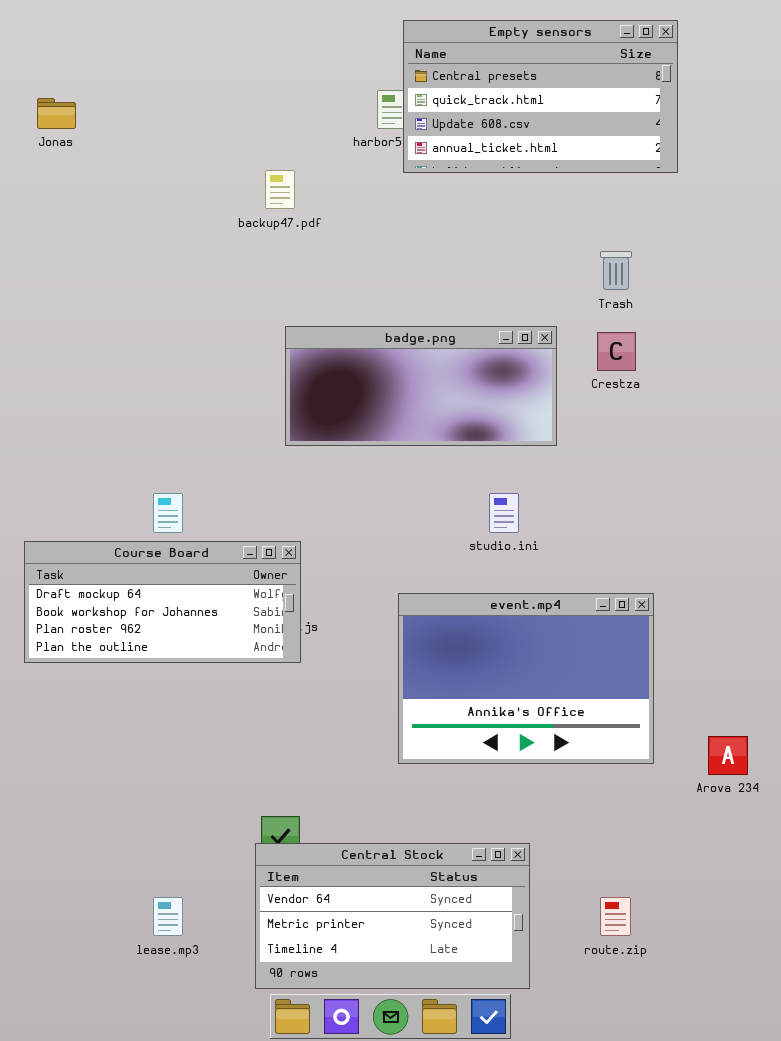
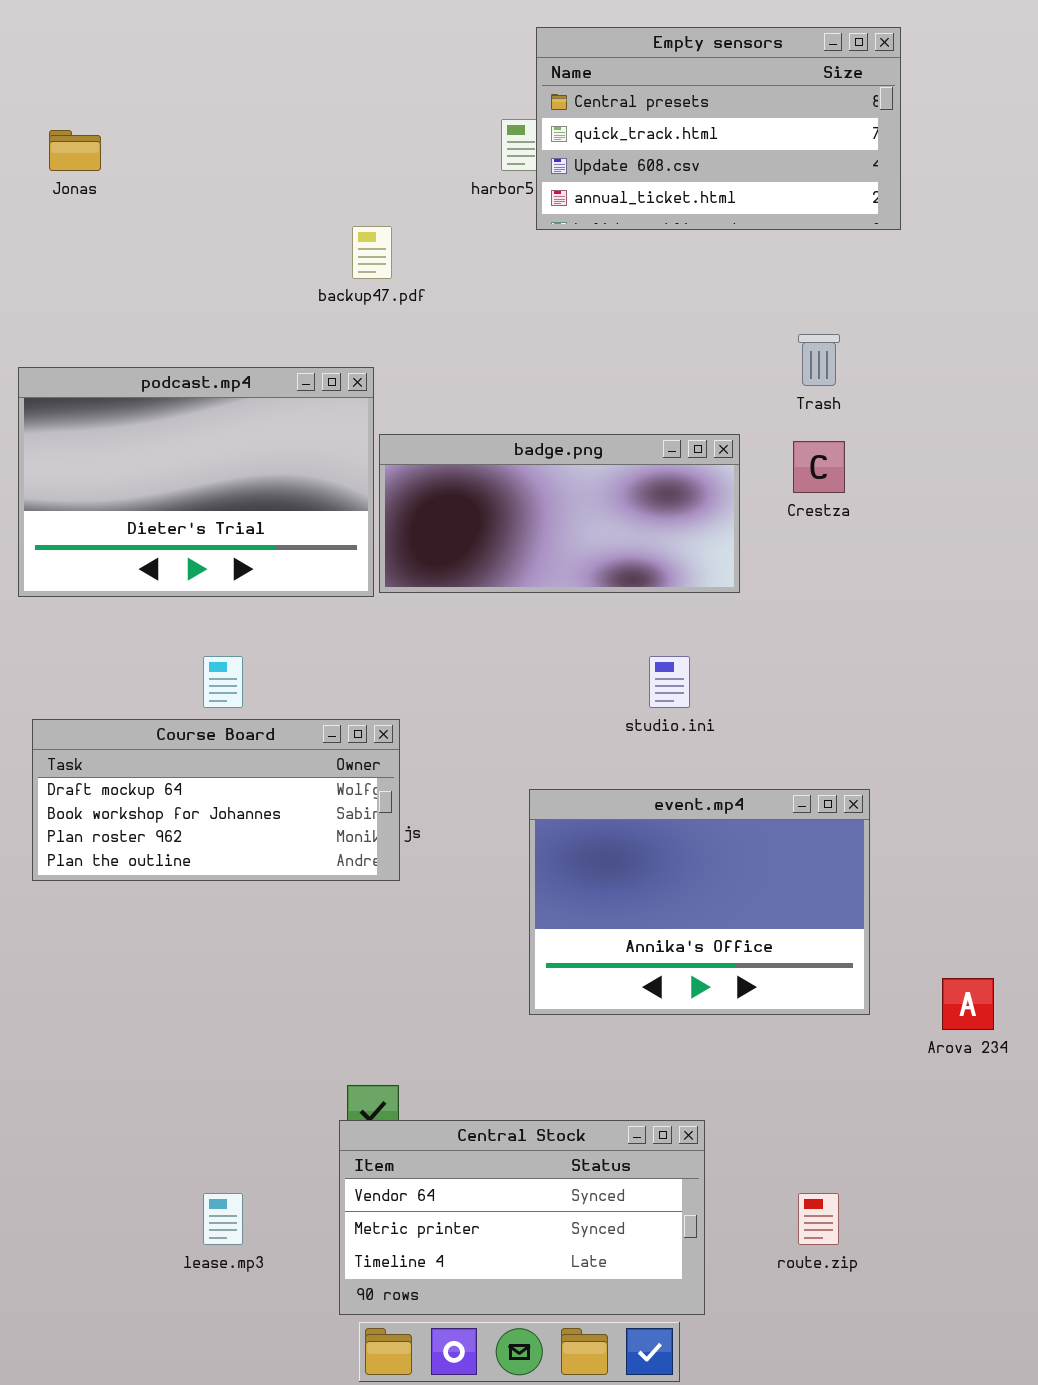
podcast.mp4: none -> [18,367,374,597], opened

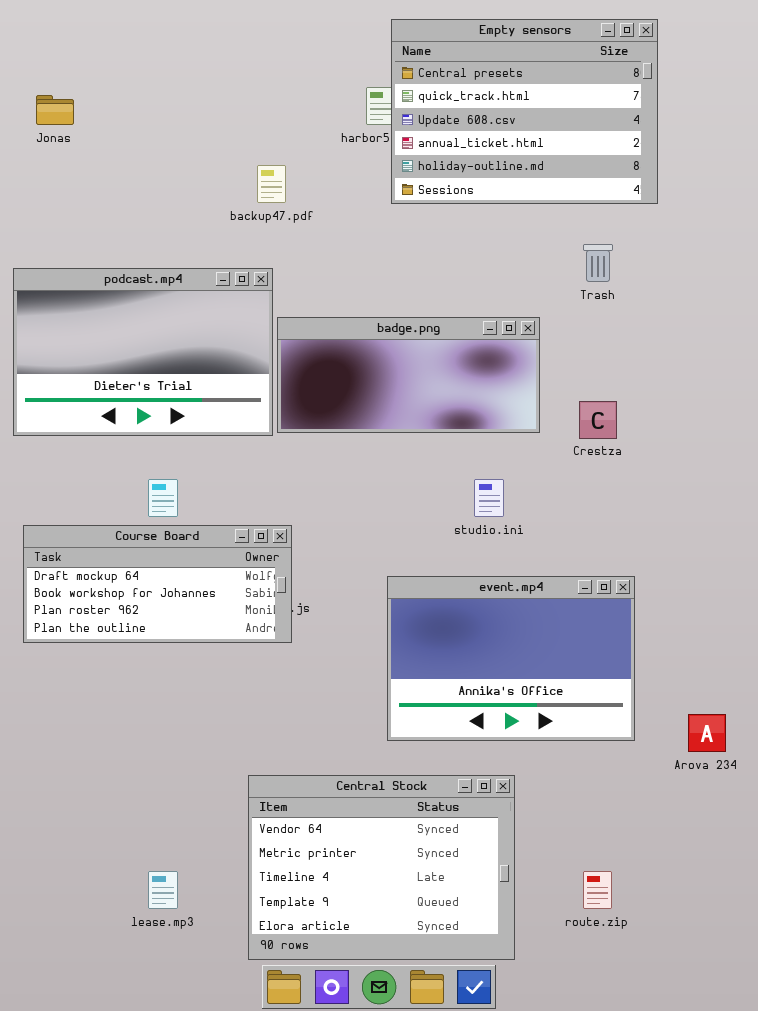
Empty sensors: [536,27,901,230] -> [391,19,658,204], resized
Crestza: [793,441,845,493] -> [579,401,617,439], moved
Central Stock: [339,1120,705,1315] -> [248,775,515,960], resized

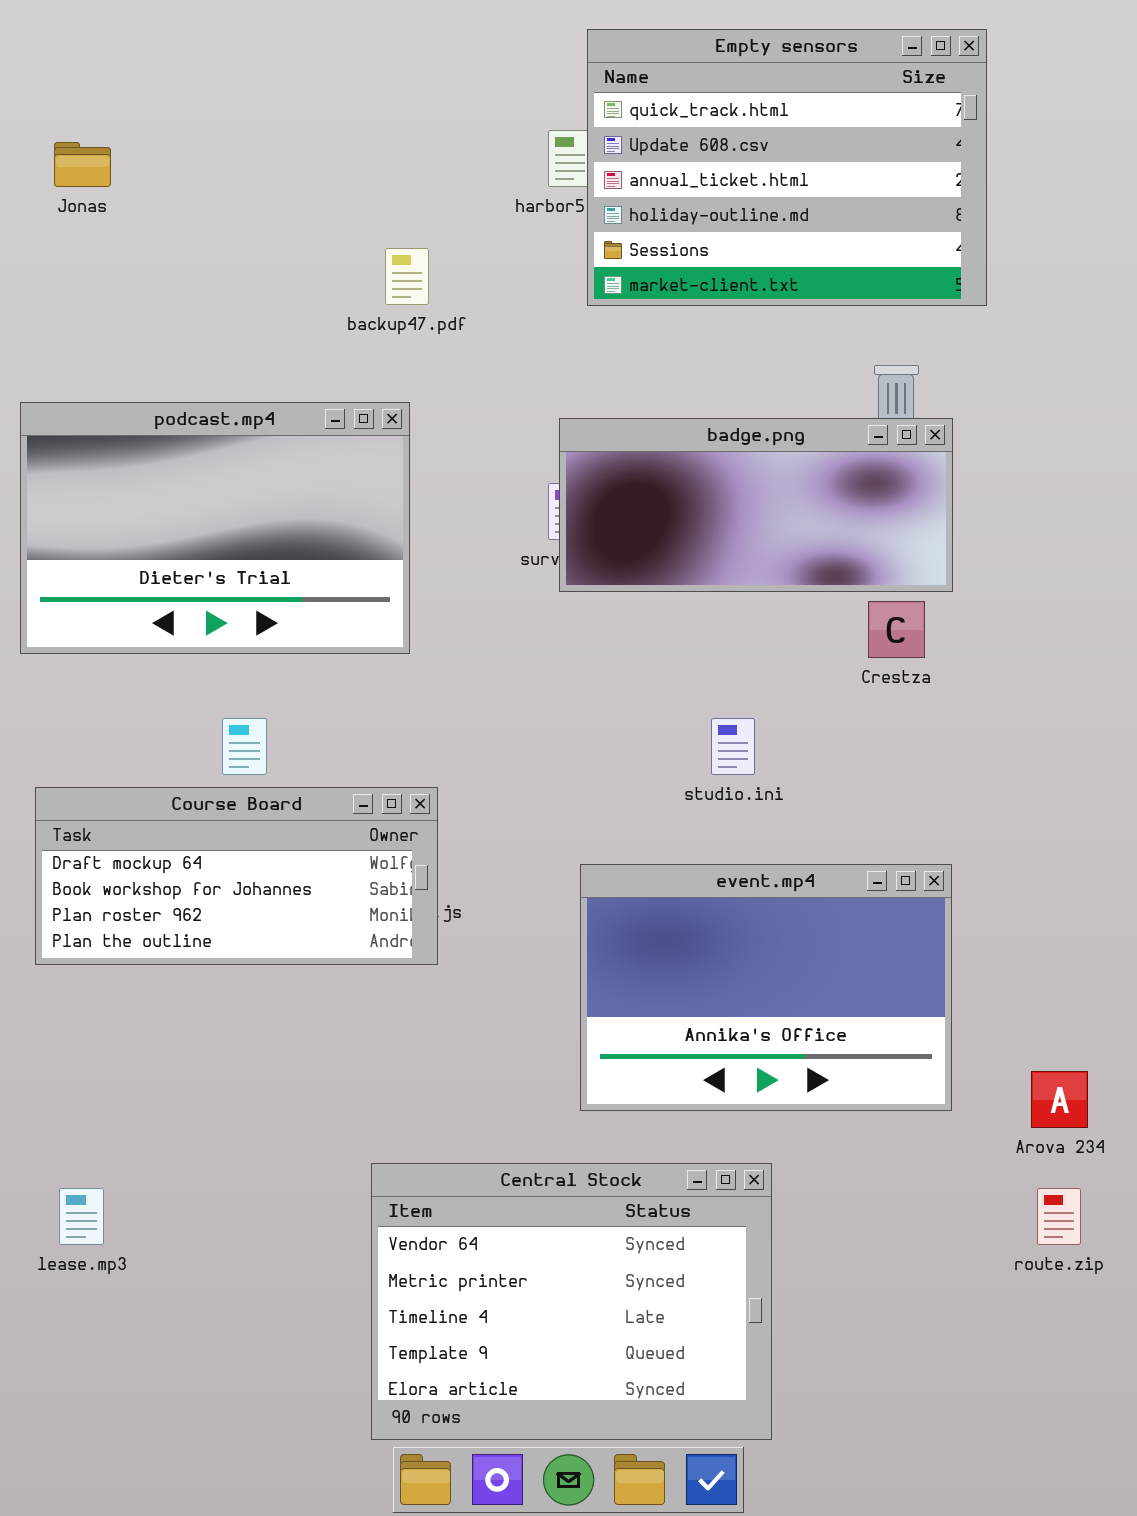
Empty sensors: [391,19,658,204] -> [587,29,987,306], scrolled down 1 row
badge.png: [277,317,540,433] -> [559,418,953,592], moved
lease.mp3: [148,871,178,909] -> [59,1188,104,1245], moved
route.zip: [583,871,612,909] -> [1037,1188,1081,1245], moved

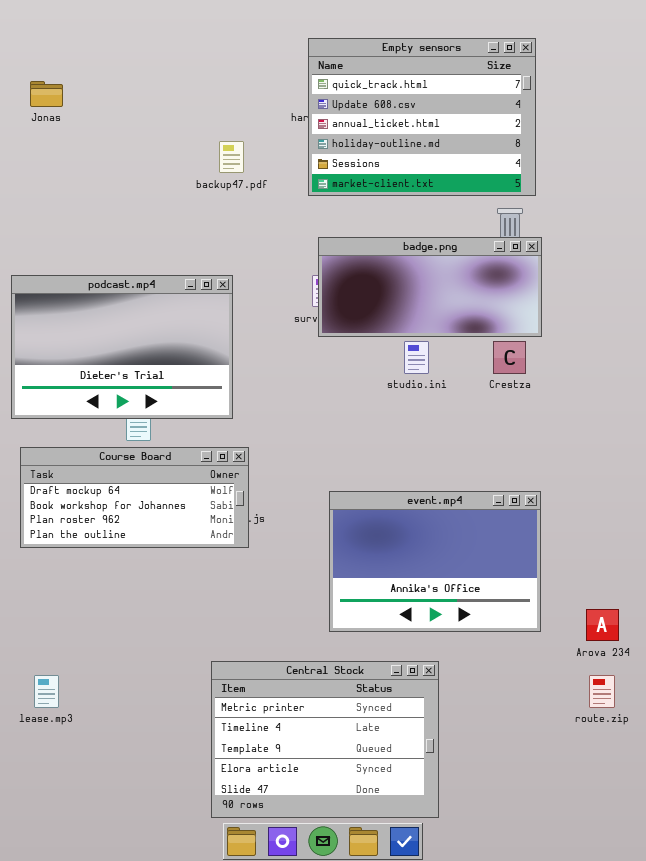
Empty sensors: [587,29,987,306] -> [308,38,536,196], moved
podcast.mp4: [20,402,410,654] -> [11,275,233,419], moved
studio.ini: [711,718,755,775] -> [404,341,429,374], moved
Central Stock: [371,1163,772,1440] -> [211,661,439,818], scrolled down 1 row

